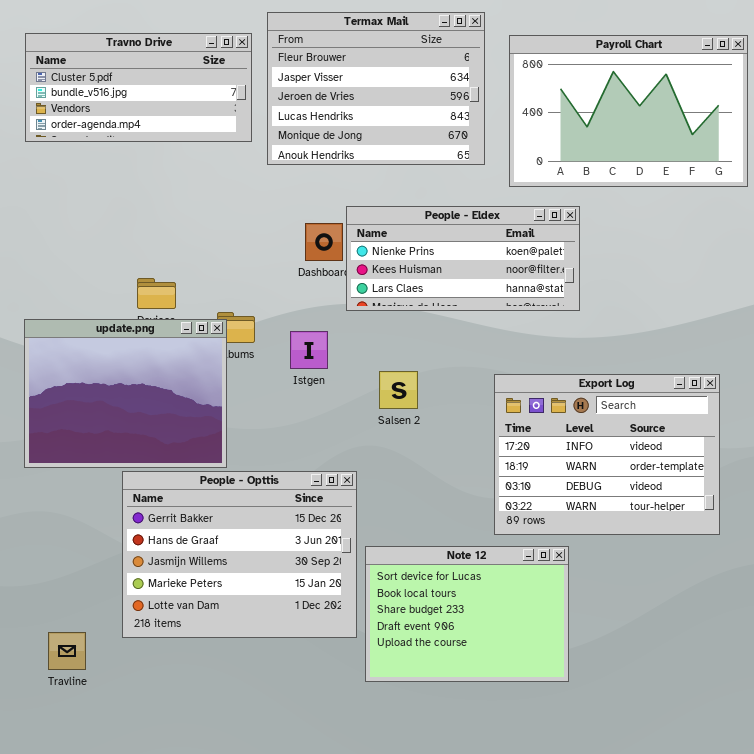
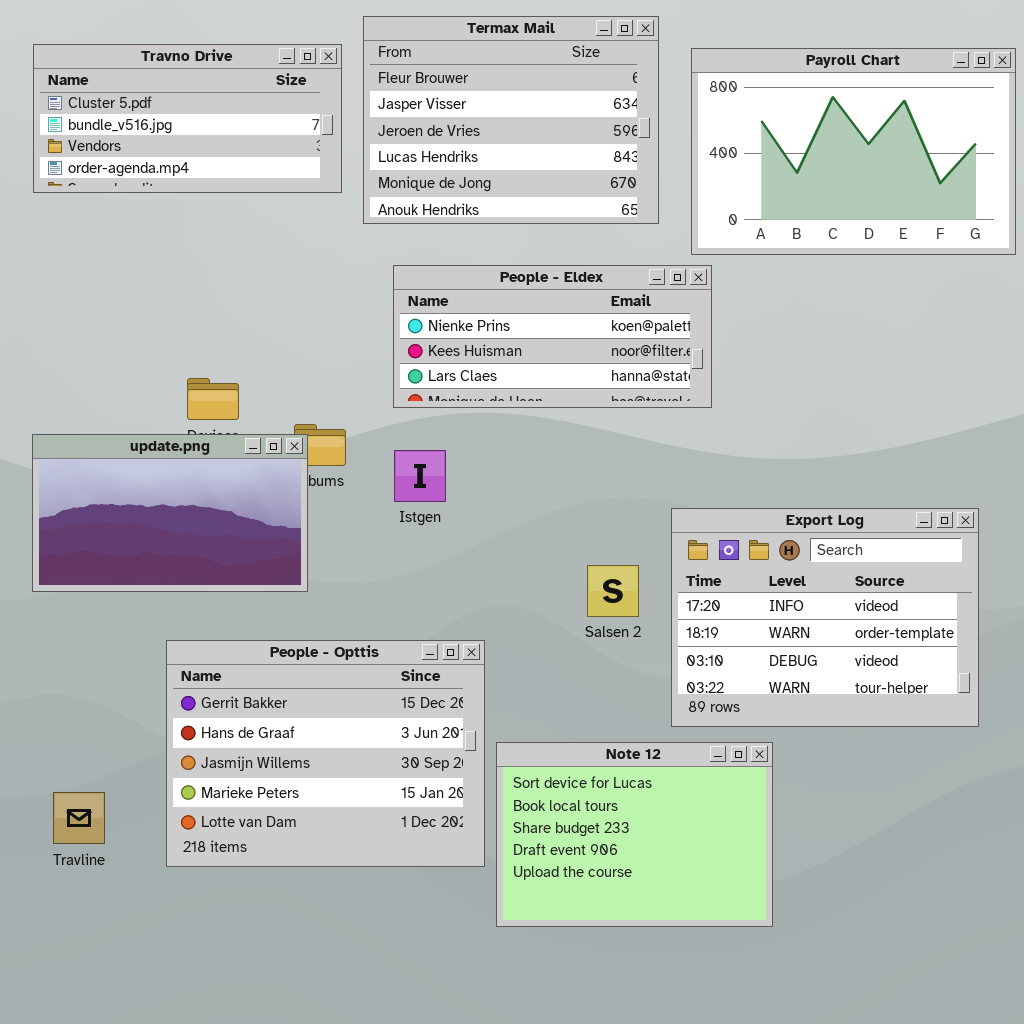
People - Eldex: [346,206,580,311] -> [393,265,712,408], moved
update.png: [24,319,227,468] -> [32,434,308,592], resized
Salsen 2: [379,371,418,409] -> [587,565,639,617], moved
Travline: [48,632,86,670] -> [53,792,105,844], moved

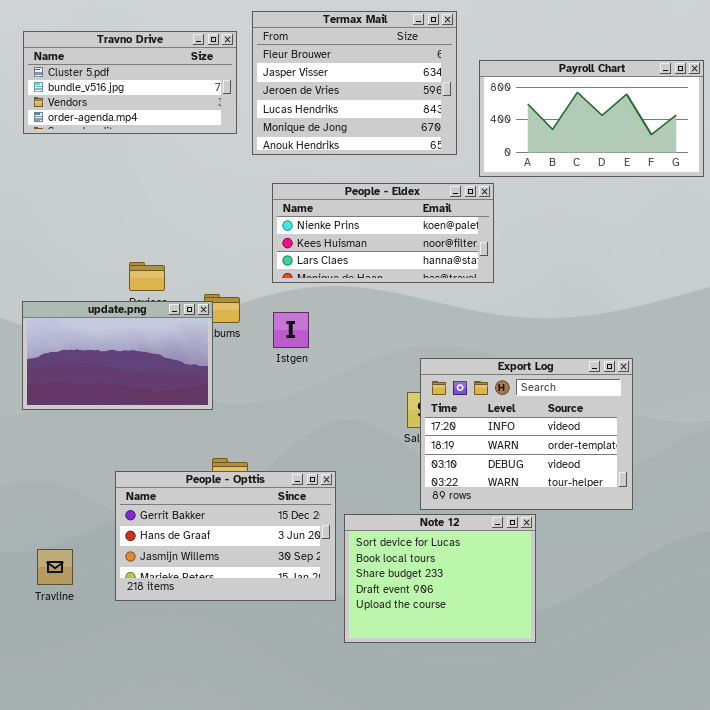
Payroll Chart: [691,48,1016,255] -> [479,60,704,177], resized
Export Log: [671,508,979,727] -> [420,358,633,510], moved
People - Opttis: [166,640,485,867] -> [115,471,336,601], resized

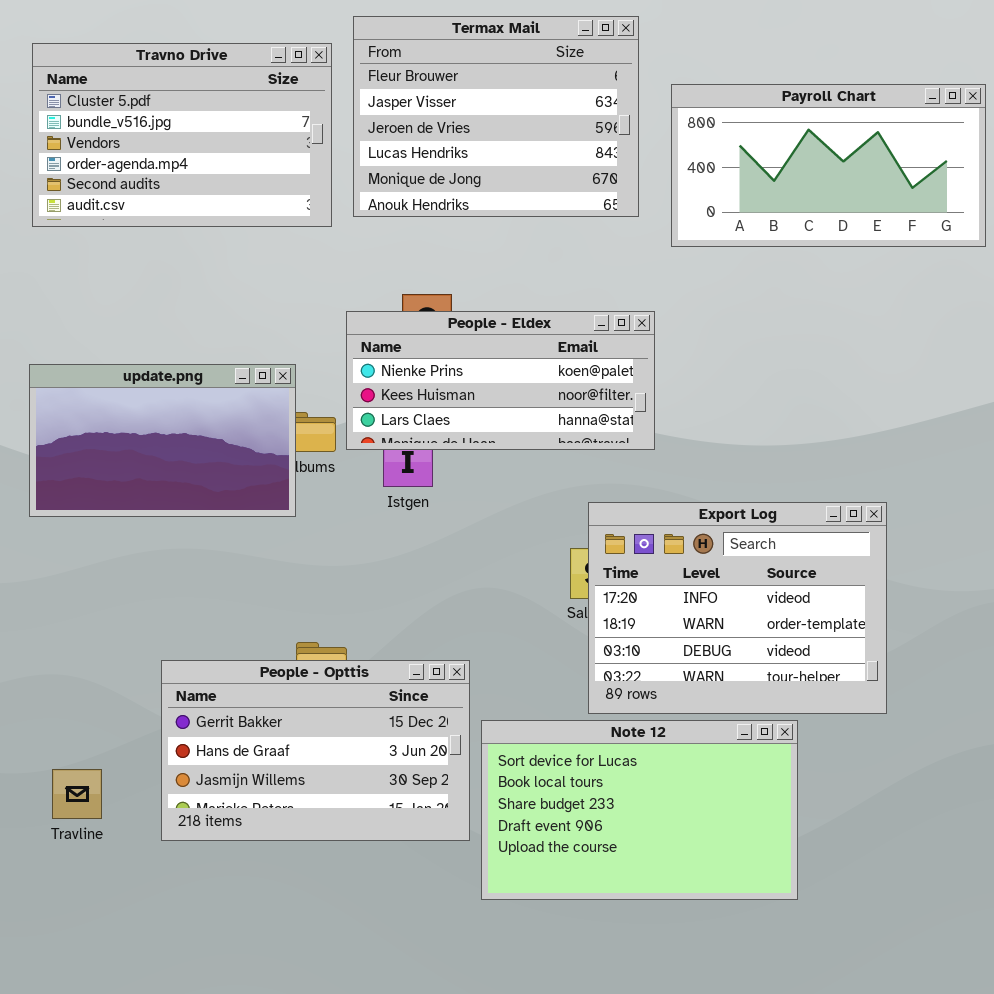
Travno Drive: [23,31,237,134] -> [32,43,332,227], resized
People - Eldex: [272,183,494,283] -> [346,311,655,450], moved
update.png: [22,301,213,410] -> [29,364,296,517], moved
Note 12: [344,514,536,643] -> [481,720,798,900], resized

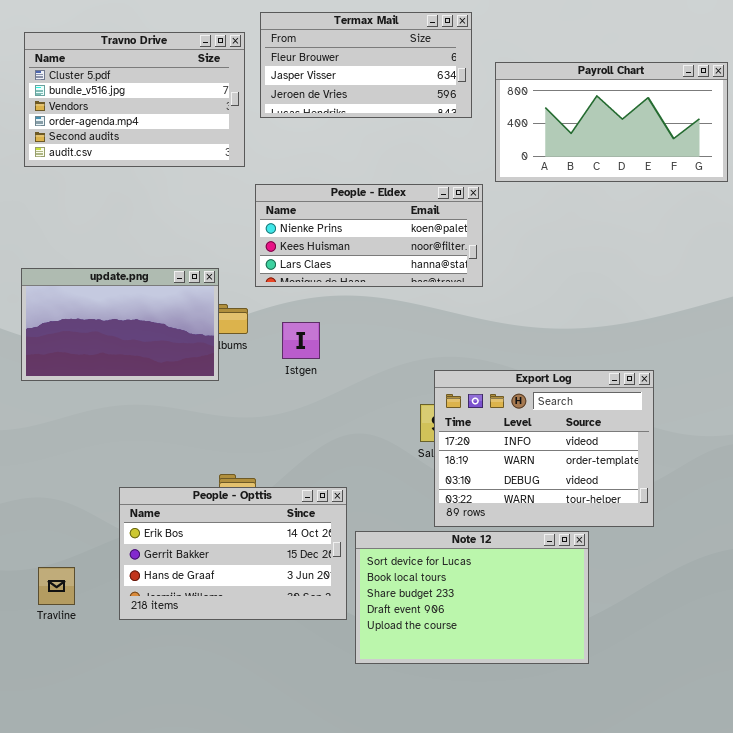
Termax Mail: [353,16,639,217] -> [260,12,472,118], resized
People - Eldex: [346,311,655,450] -> [255,184,483,287], moved
People - Opttis: [161,660,470,841] -> [119,487,347,620], scrolled up 1 row

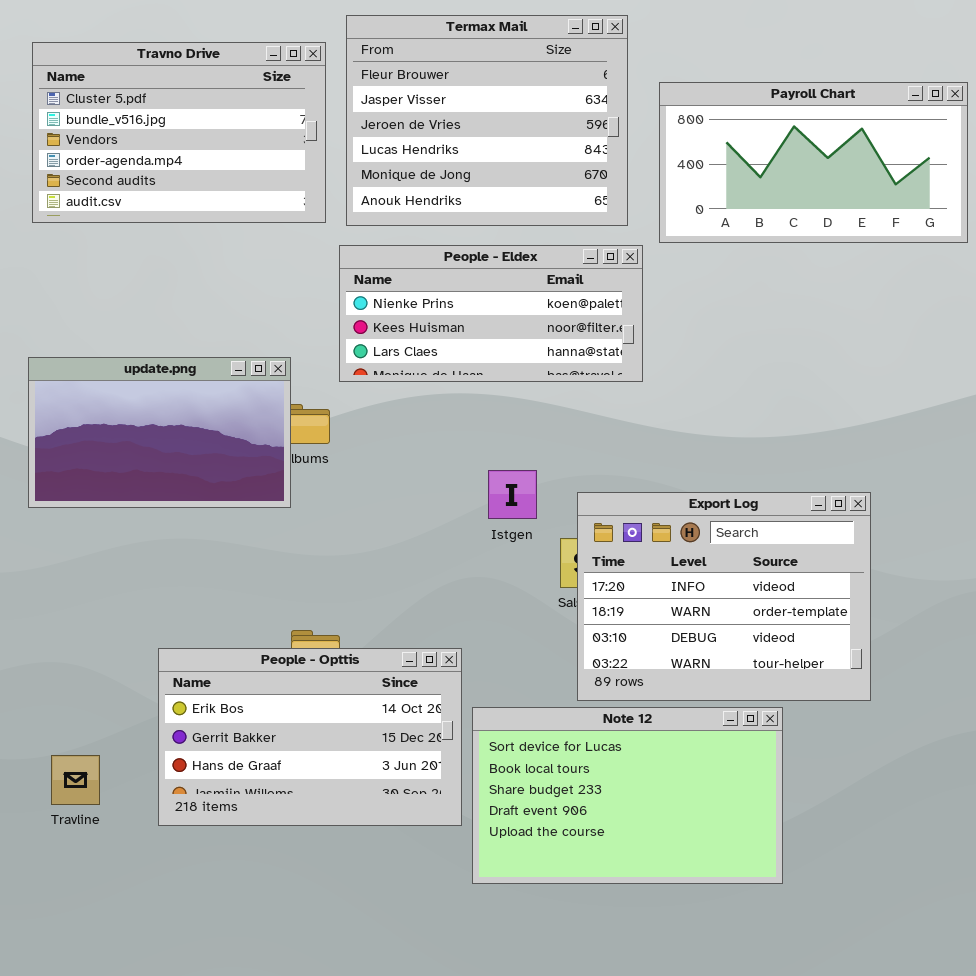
Termax Mail: [260,12,472,118] -> [346,15,628,226], resized
Istgen: [282,322,320,359] -> [488,470,537,519], moved

